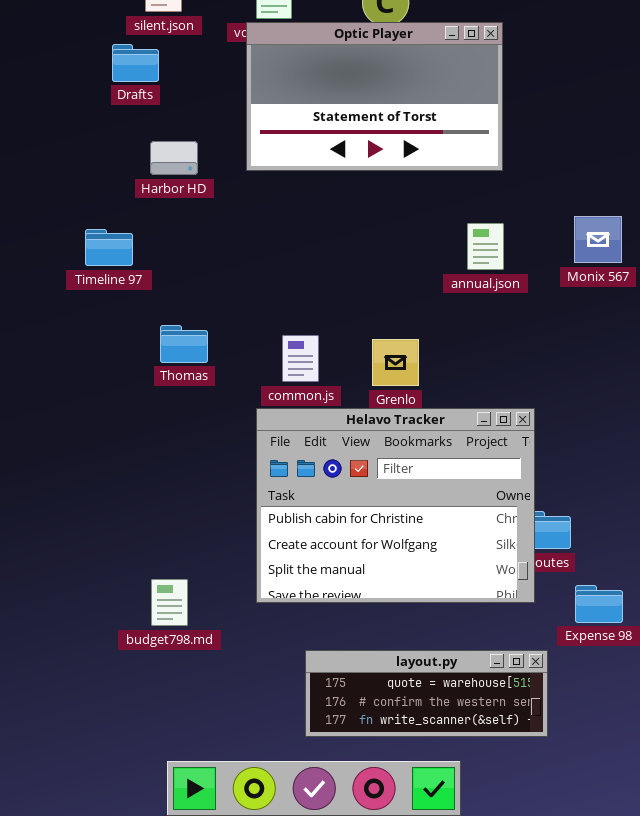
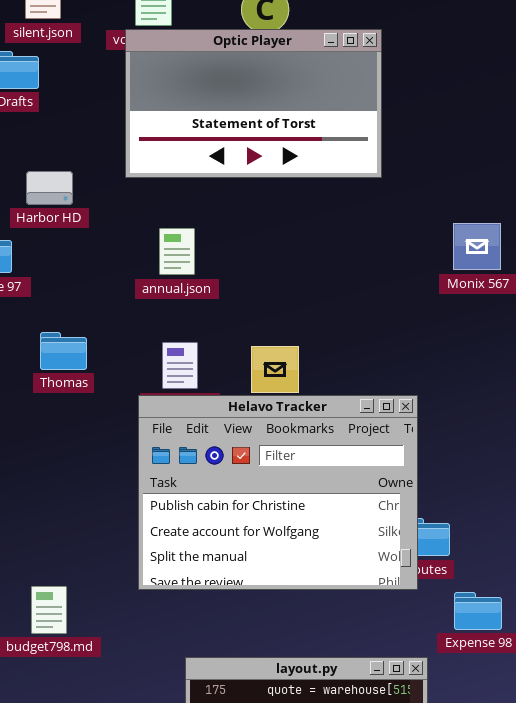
Harbor HD: [150,141,198,175] -> [26,171,73,205], moved
annual.json: [467,223,504,270] -> [159,228,195,275], moved
Helavo Tracker: [256,408,535,603] -> [138,395,418,590], moved

